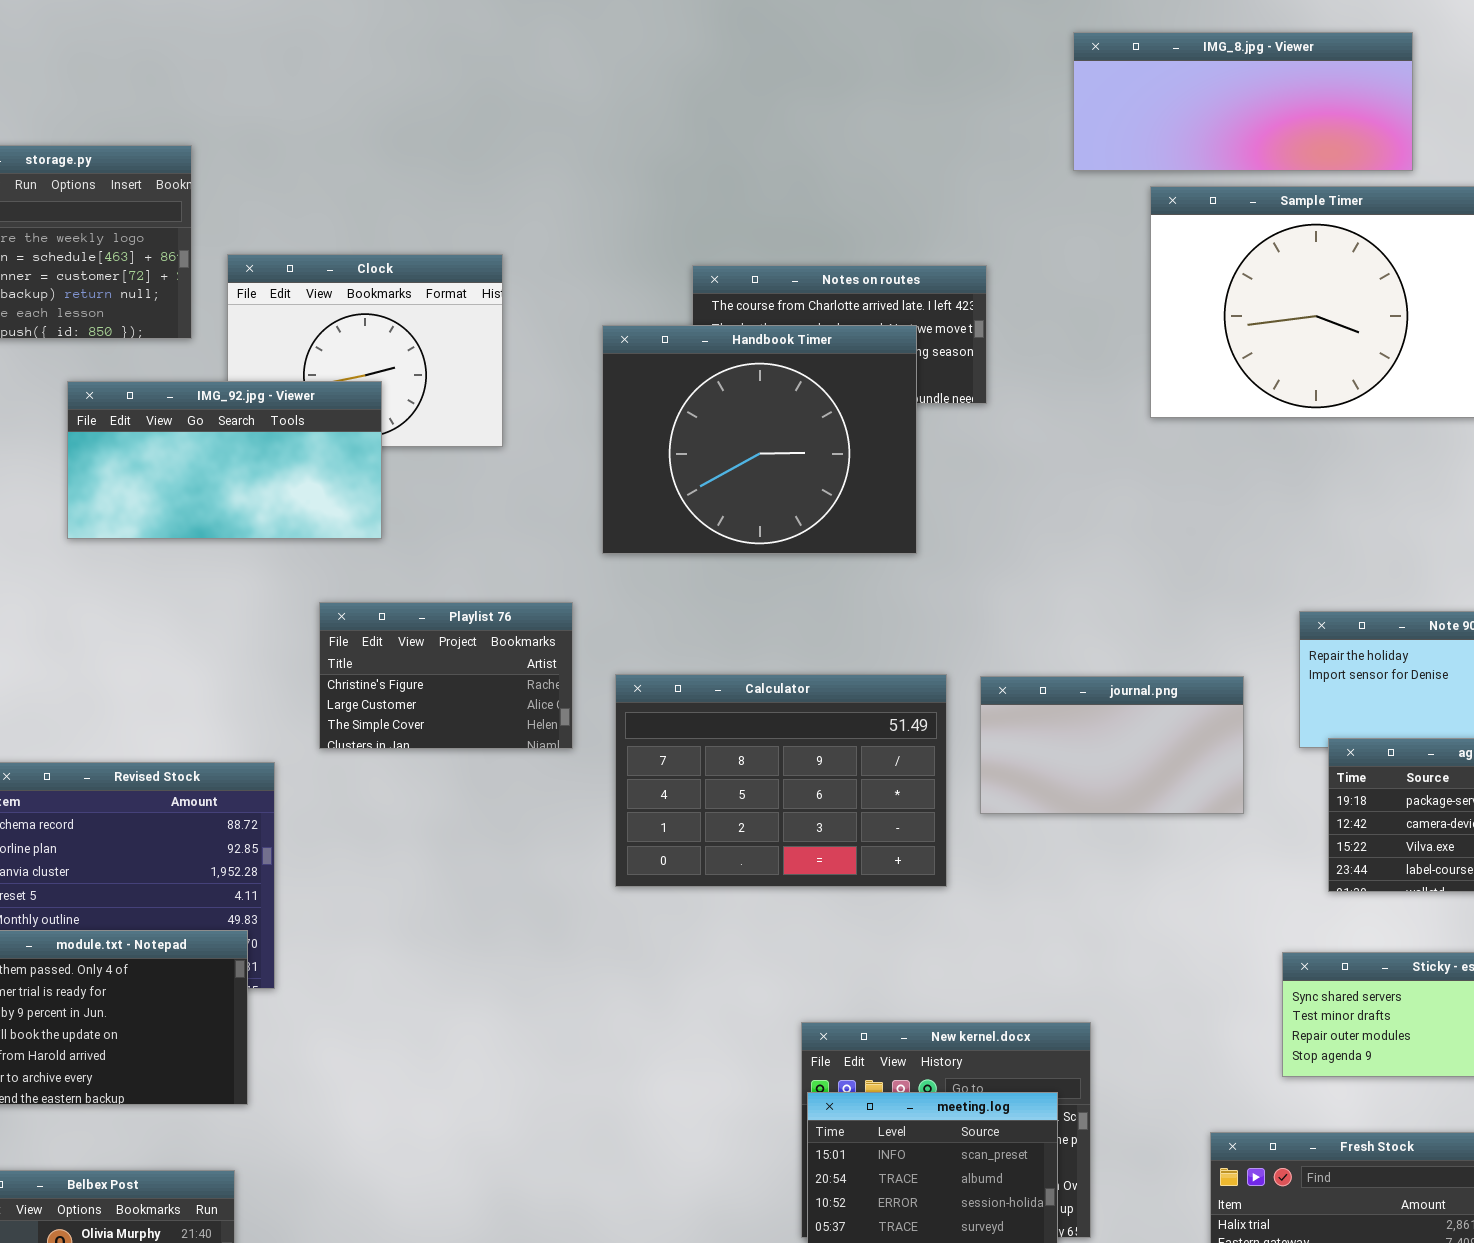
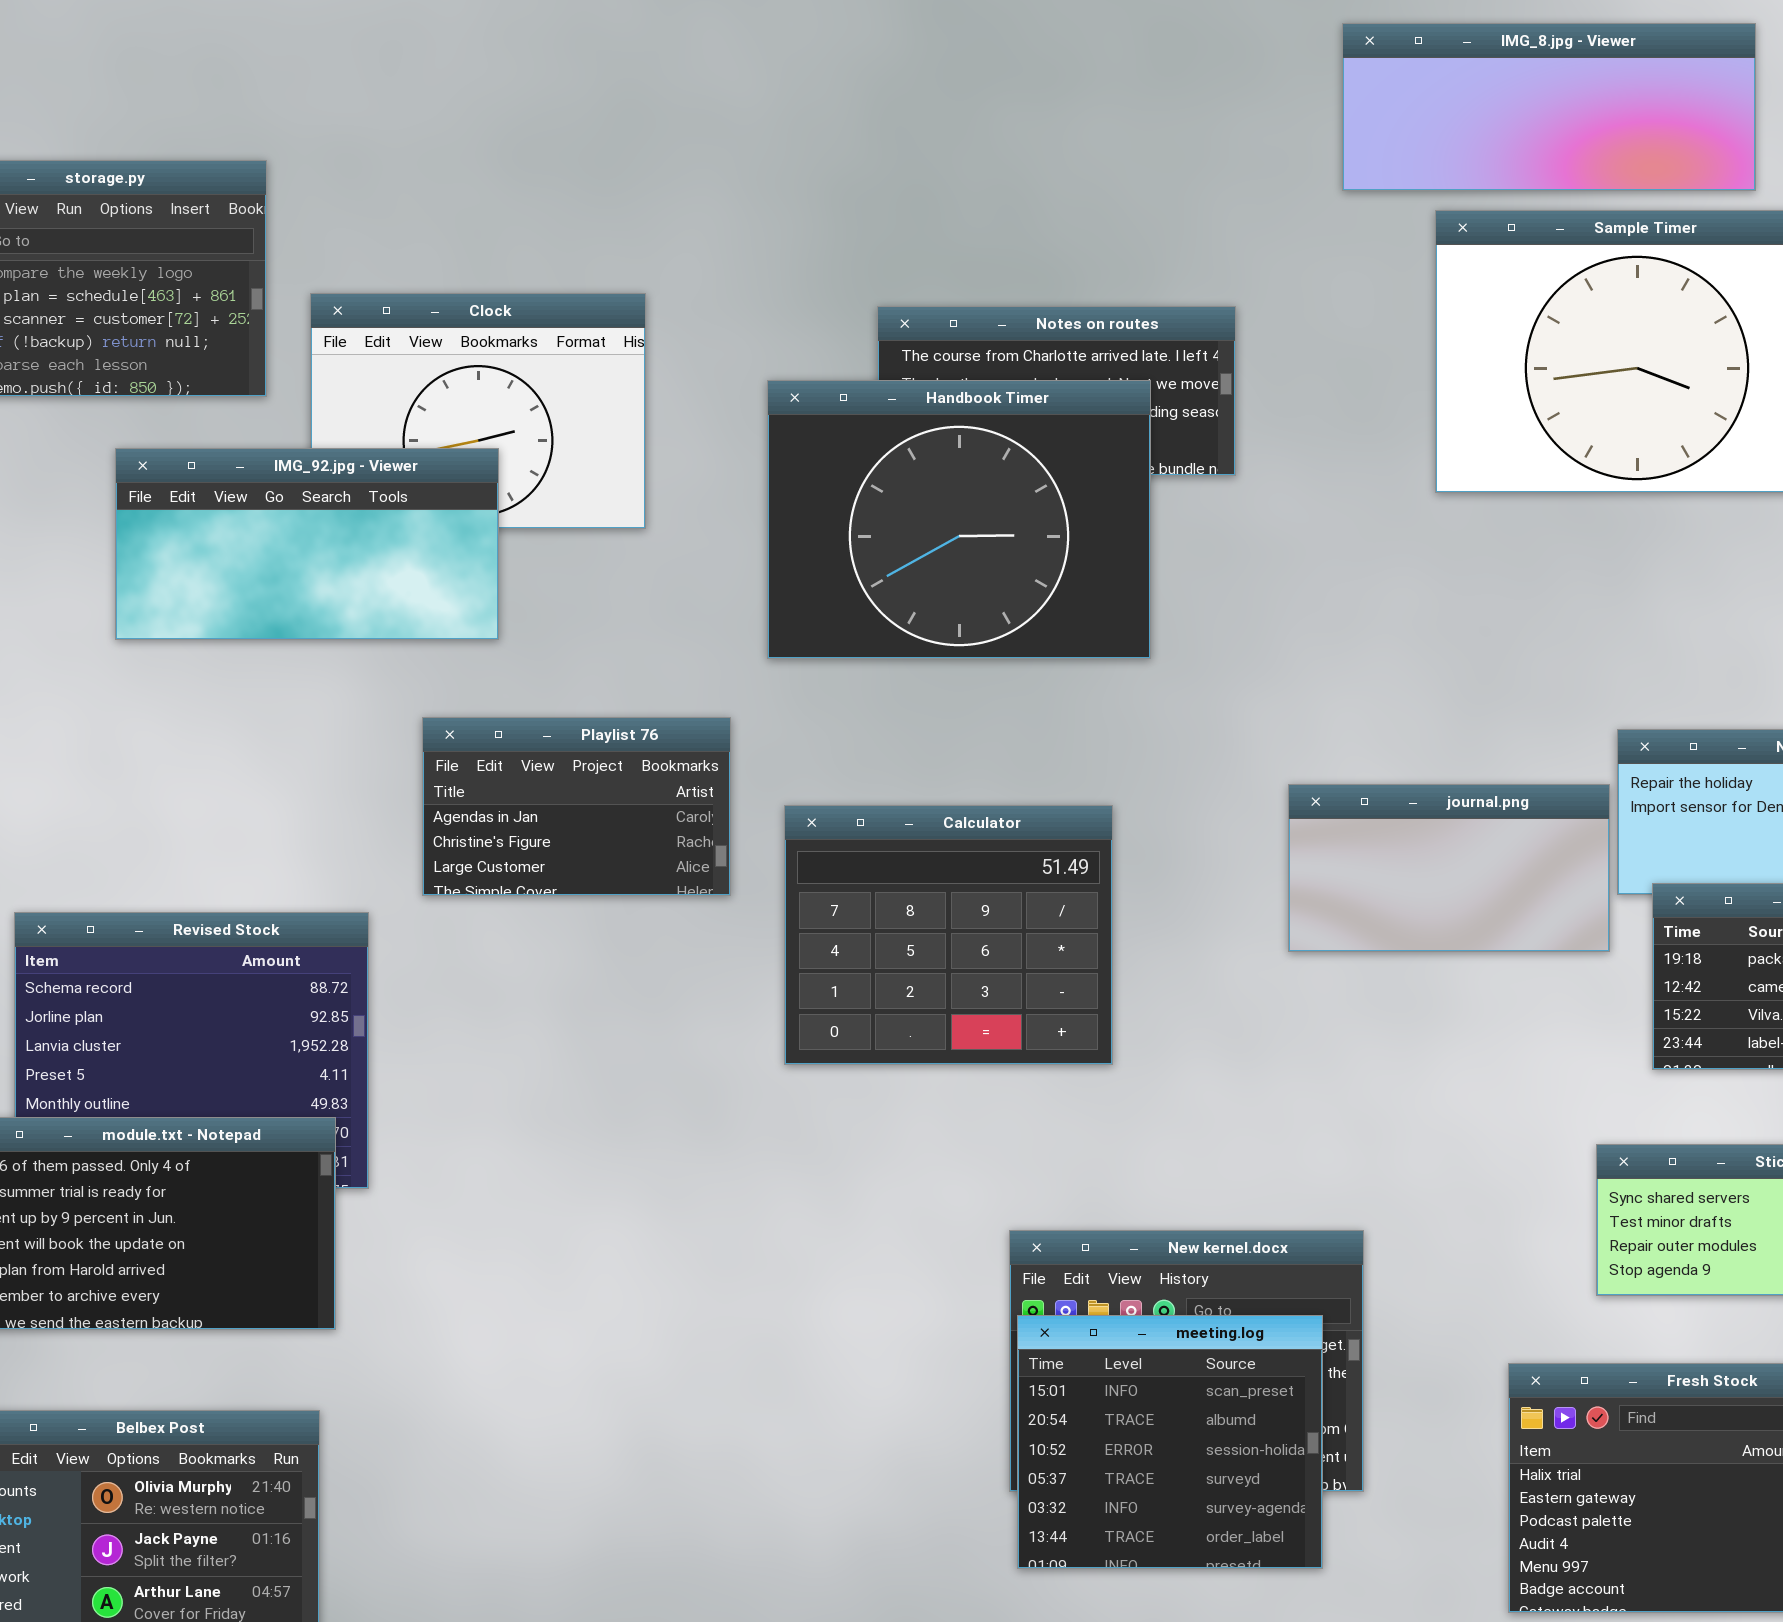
Playlist 76: [319,602,573,749] -> [422,717,731,896], scrolled up 1 row
Calculator: [615,674,947,887] -> [784,805,1113,1065], resized
journal.png: [980,676,1244,814] -> [1288,784,1610,952], moved

